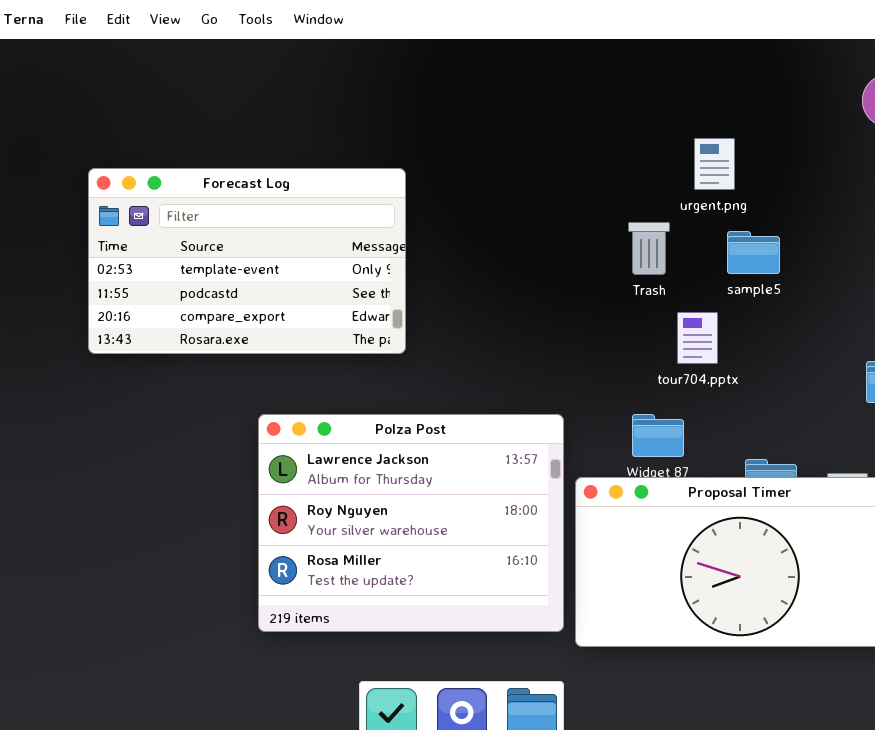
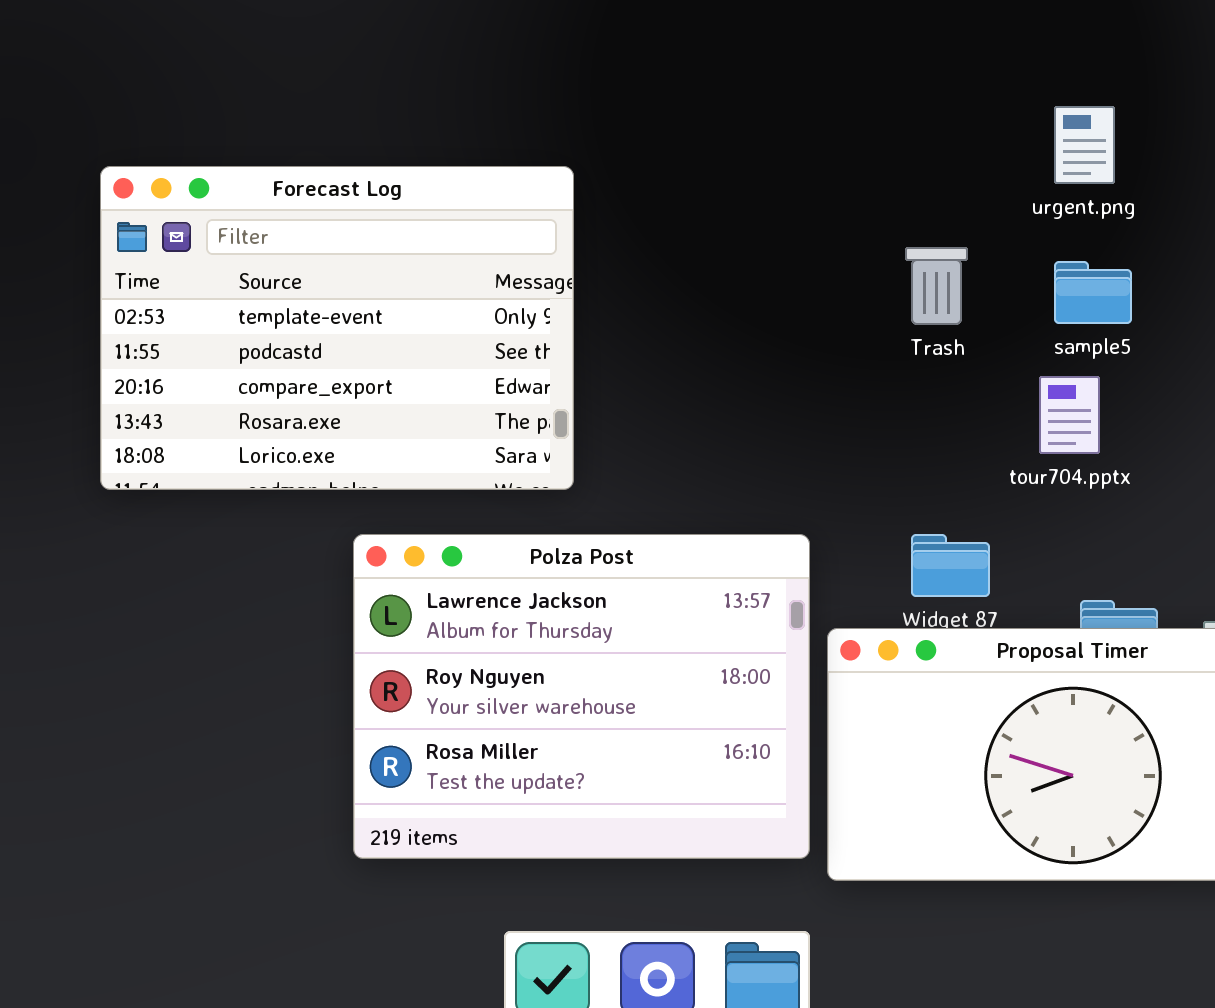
urgent.png: [694,138,735,190] -> [1054,106,1115,184], moved
Forecast Log: [88,168,406,354] -> [100,166,574,490], resized
tour704.pptx: [677,312,718,364] -> [1039,376,1100,454], moved

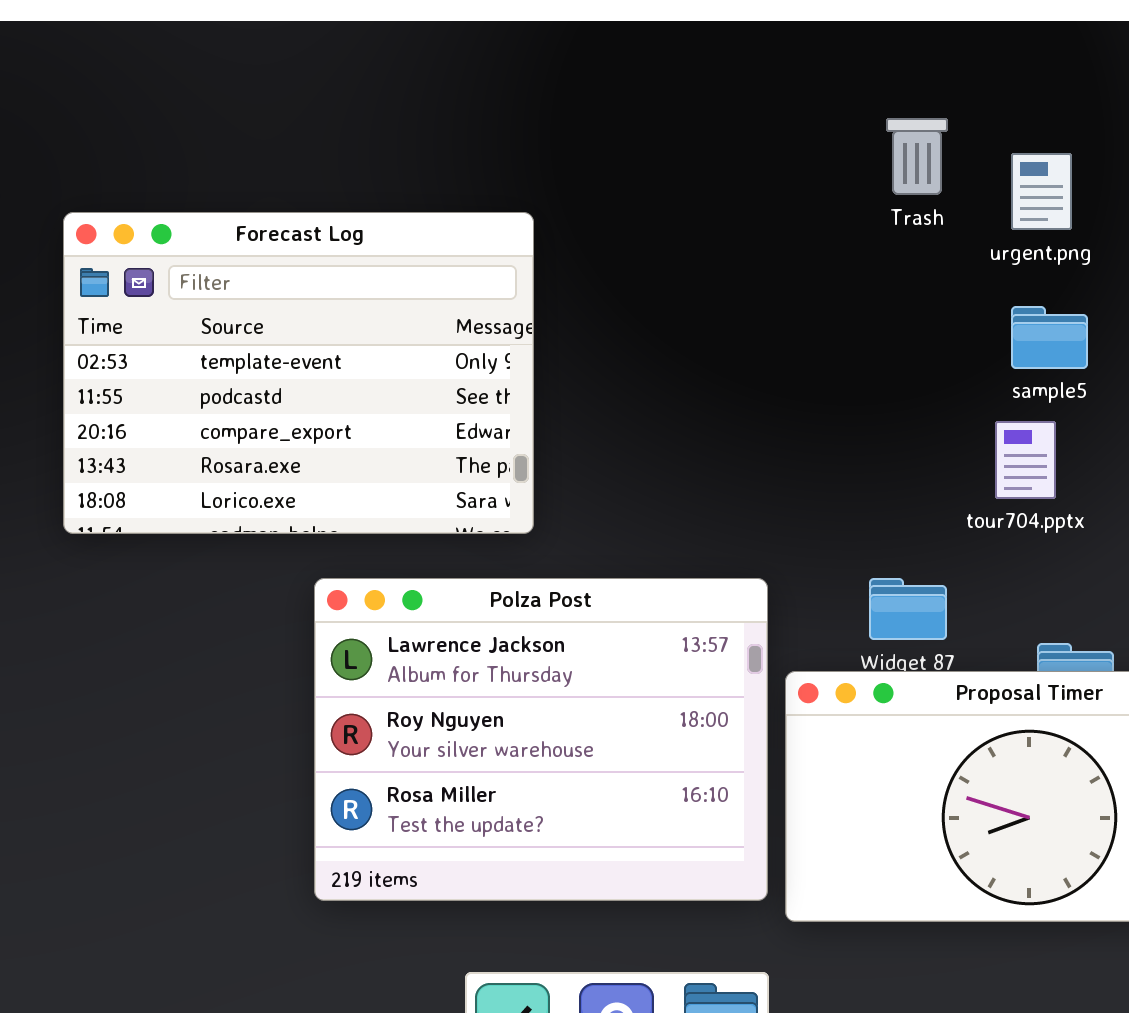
Trash: [905,247,968,325] -> [886,118,948,195], moved

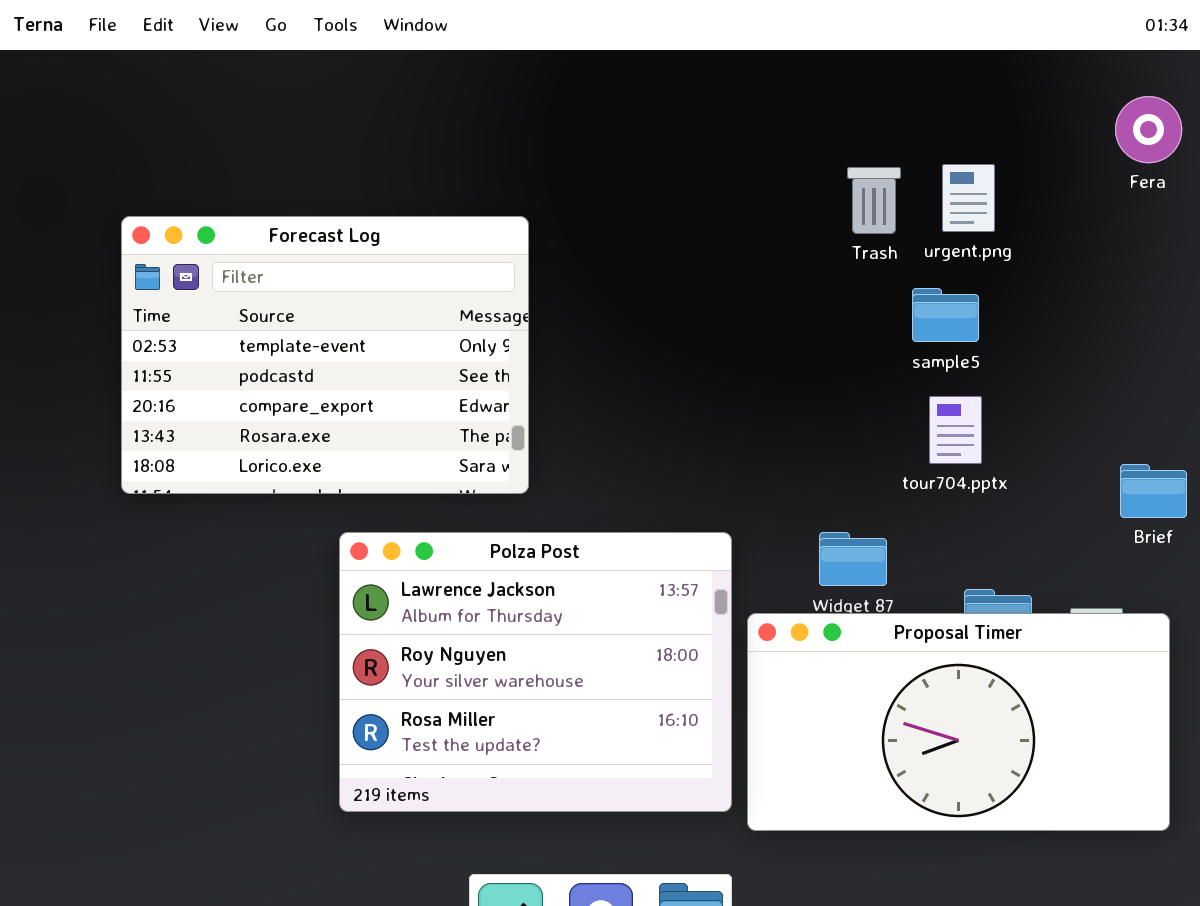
Trash: [886,118,948,195] -> [847,167,901,234], moved
sample5: [1011,306,1088,369] -> [912,288,979,342], moved

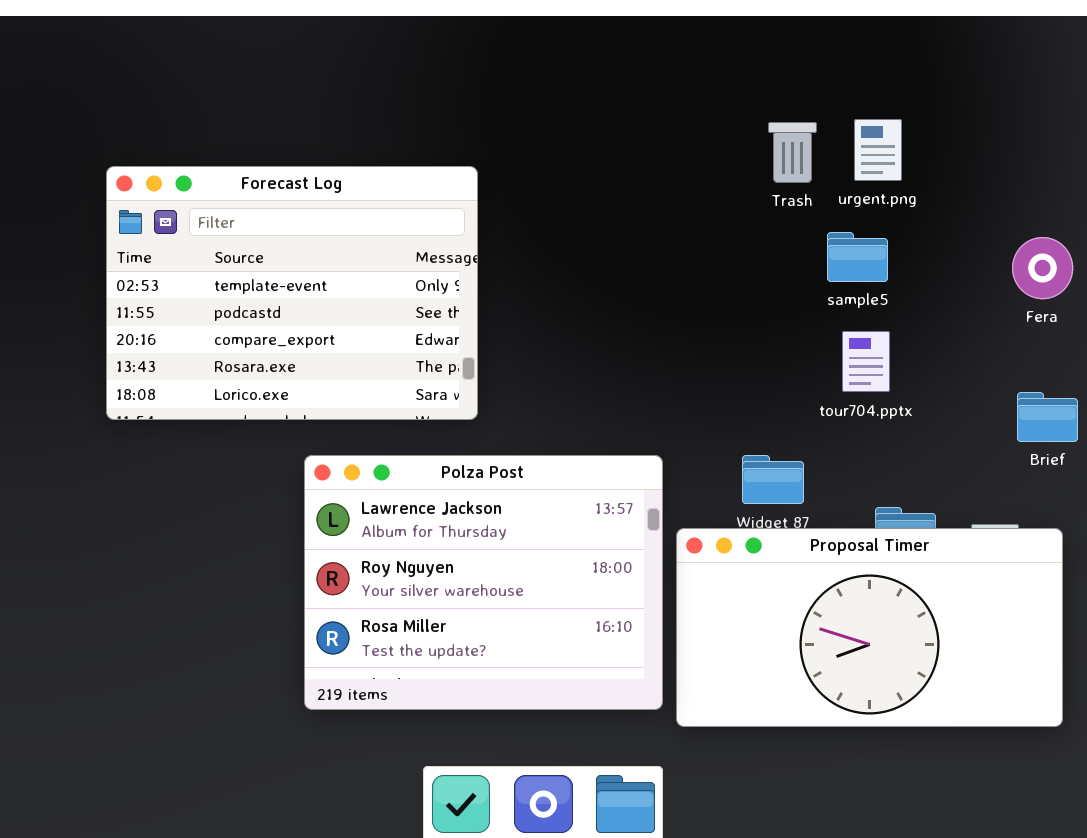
Fera: [1115,96,1182,163] -> [1012,237,1073,299], moved

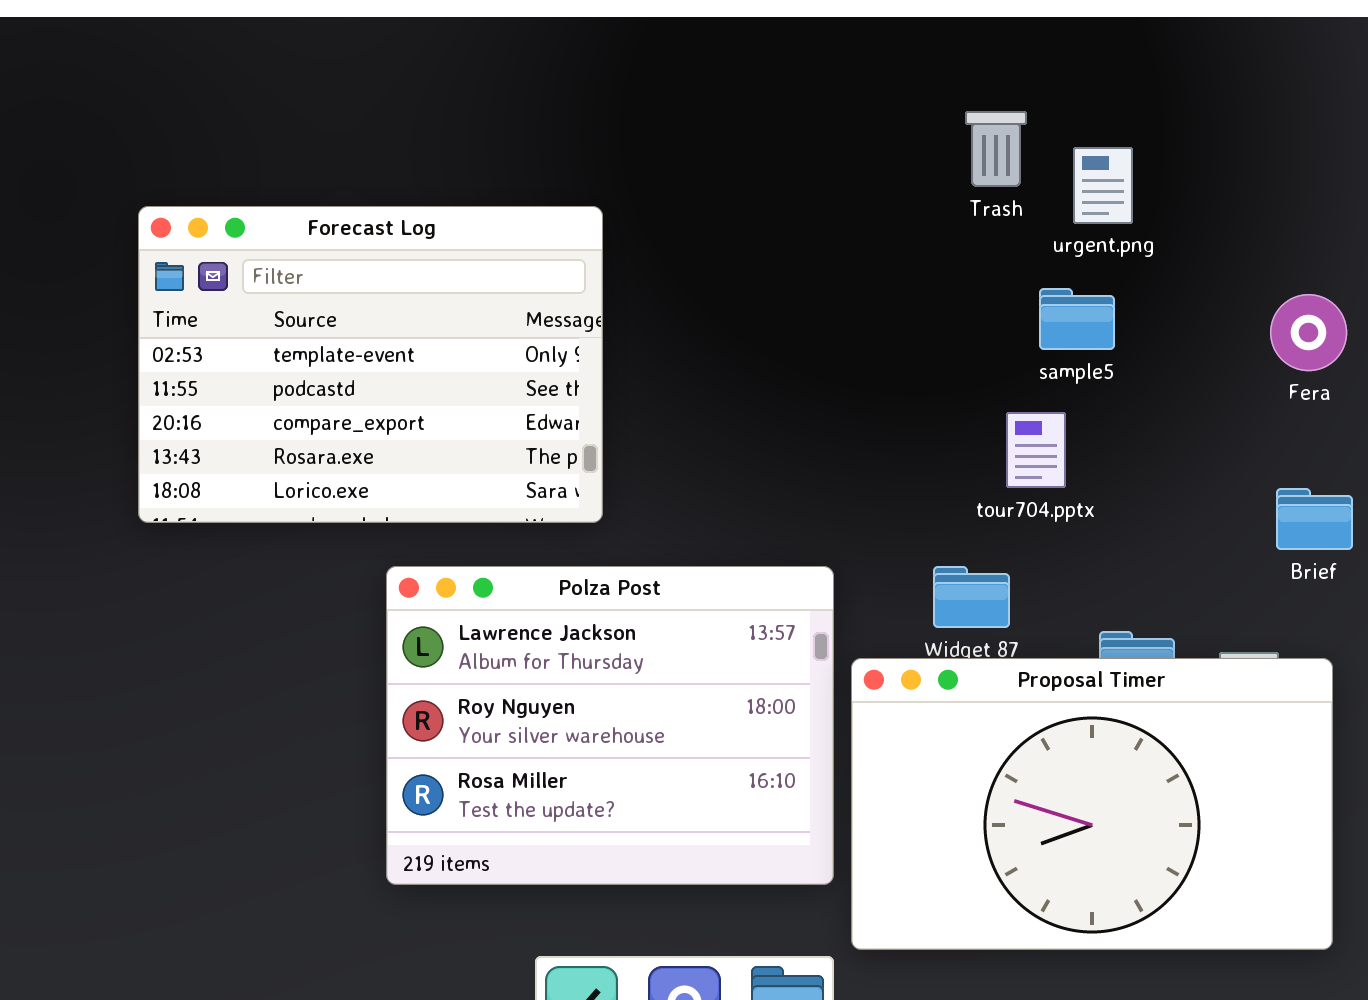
Trash: [768,122,817,183] -> [965,111,1027,187], moved
tour704.pptx: [842,331,890,392] -> [1006,412,1066,488], moved
Proposal Timer: [676,528,1063,727] -> [851,658,1333,950], resized

